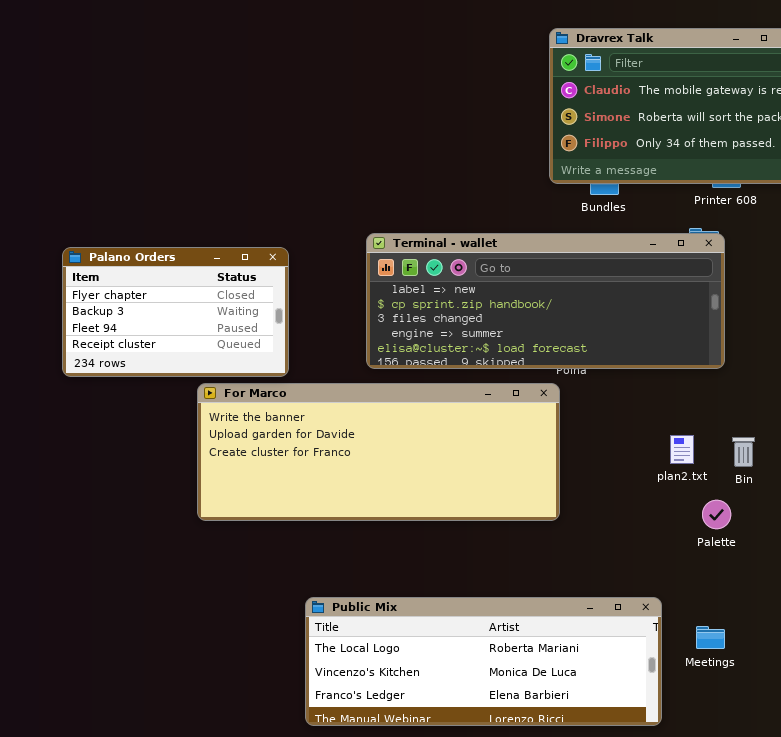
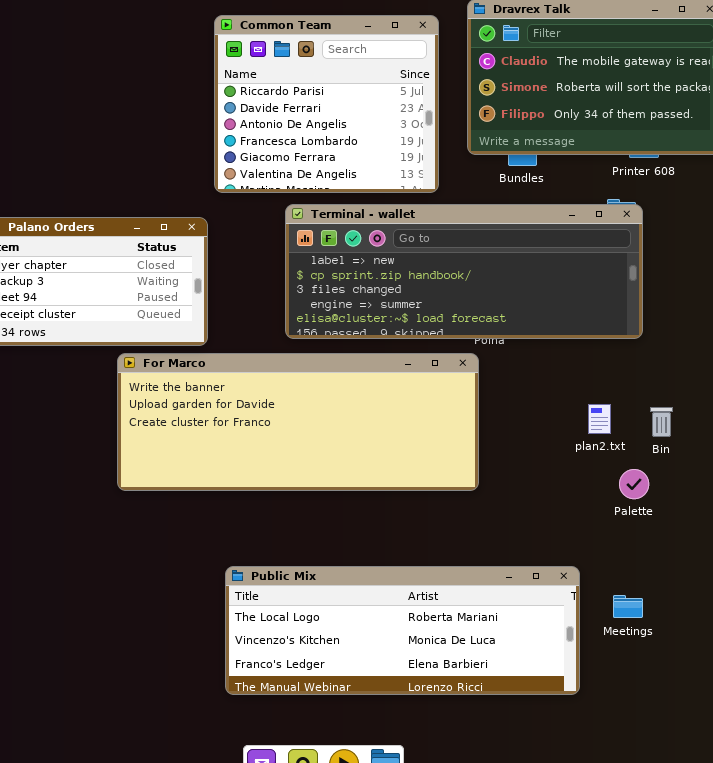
Common Team: none -> [214,15,439,193], opened

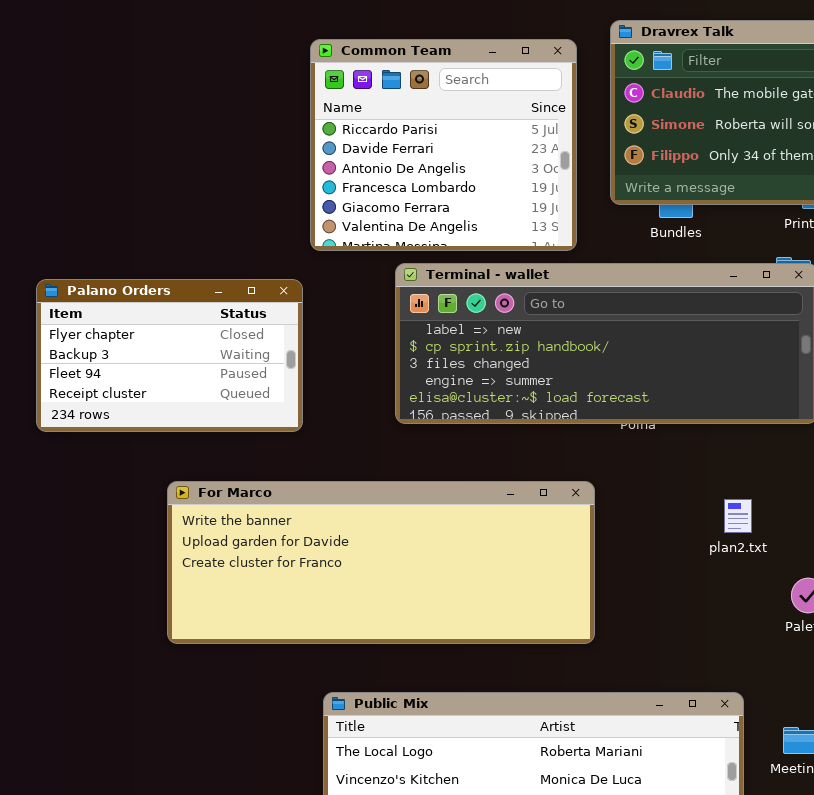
For Marco: [117,353,479,491] -> [167,481,595,644], moved
plan2.txt: [588,404,611,434] -> [724,499,752,533], moved

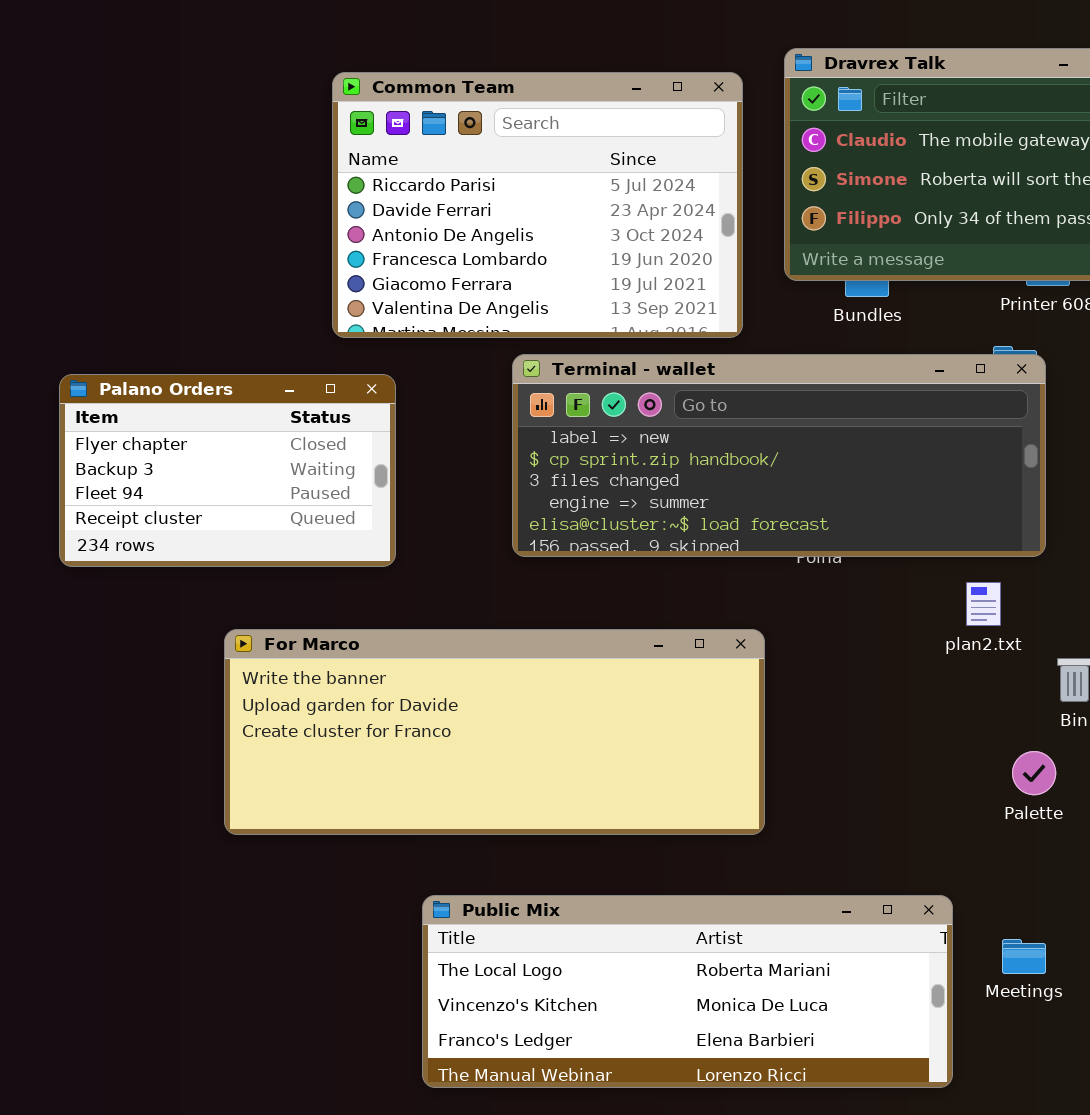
Common Team: [310,39,577,251] -> [332,72,743,338], resized
plan2.txt: [724,499,752,533] -> [966,582,1001,626], moved

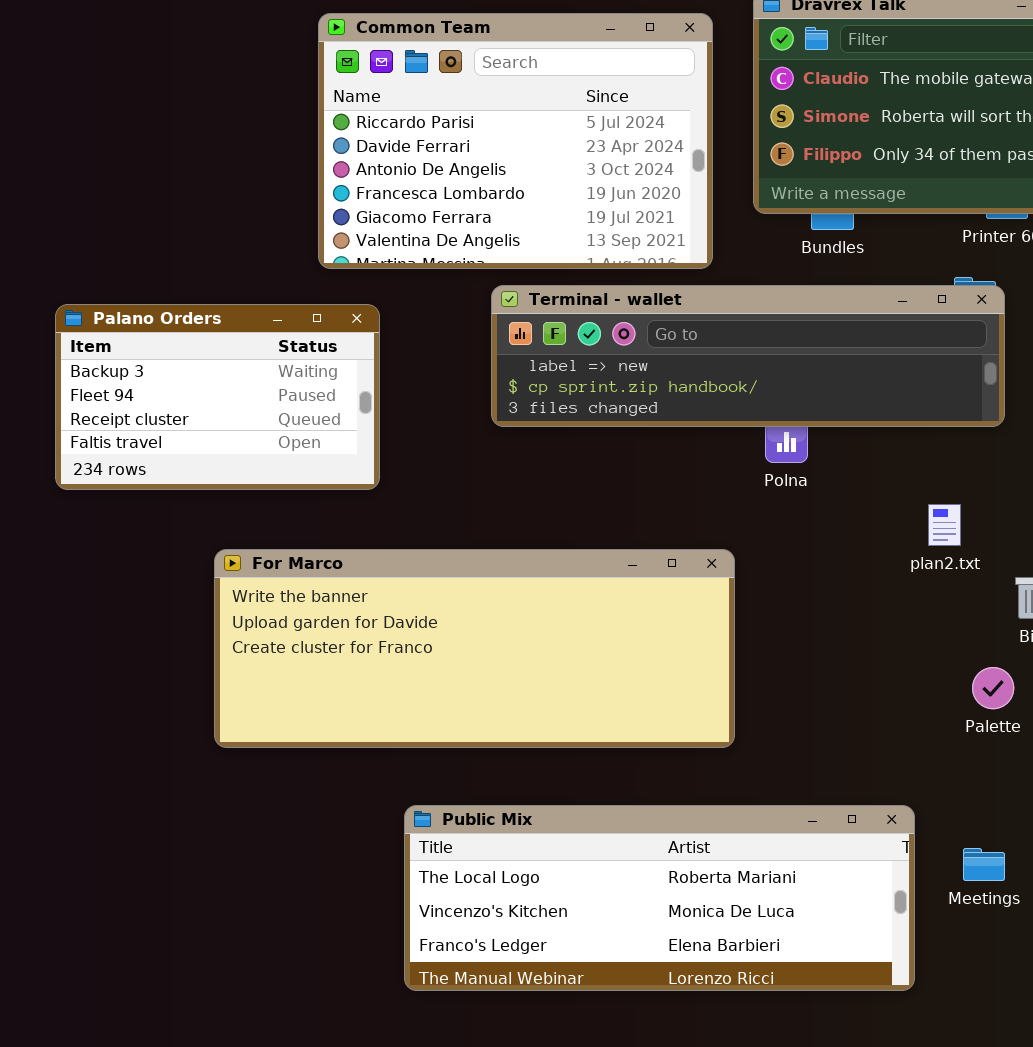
Terminal - wallet: [512,354,1046,557] -> [491,285,1005,427], resized
Palano Orders: [59,374,396,567] -> [55,304,380,490], scrolled down 1 row

